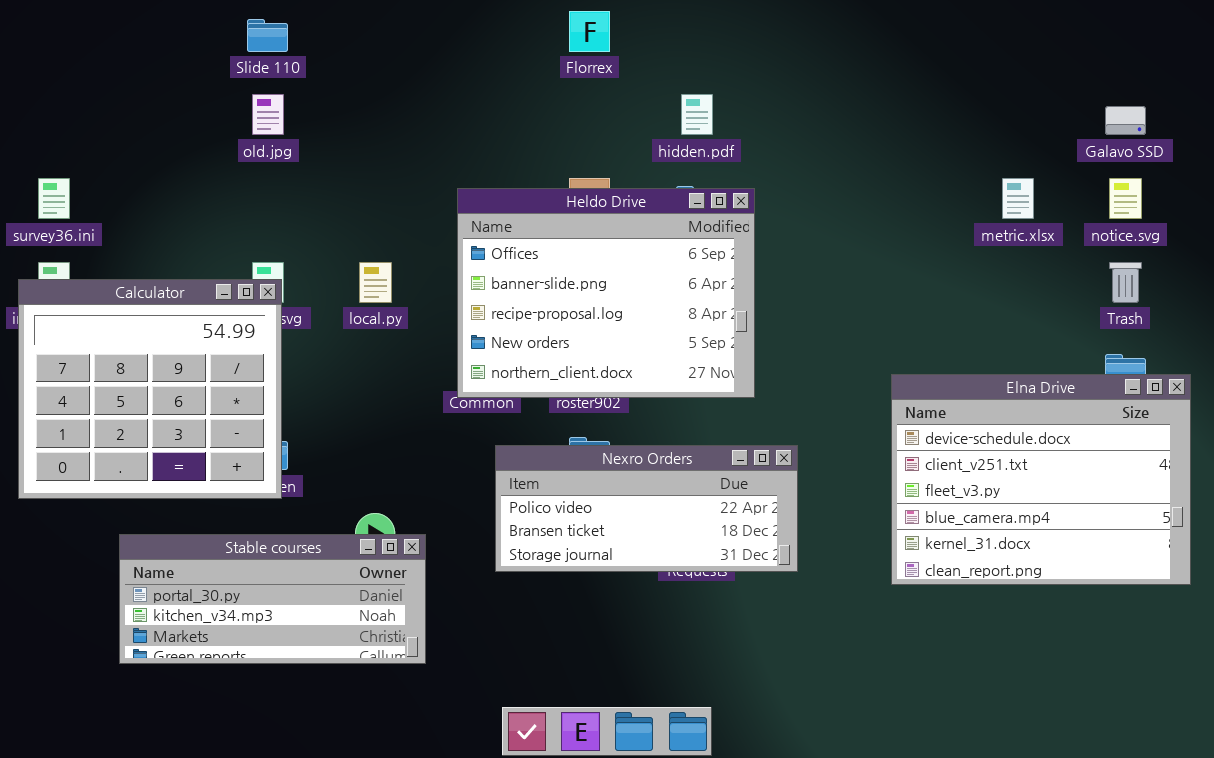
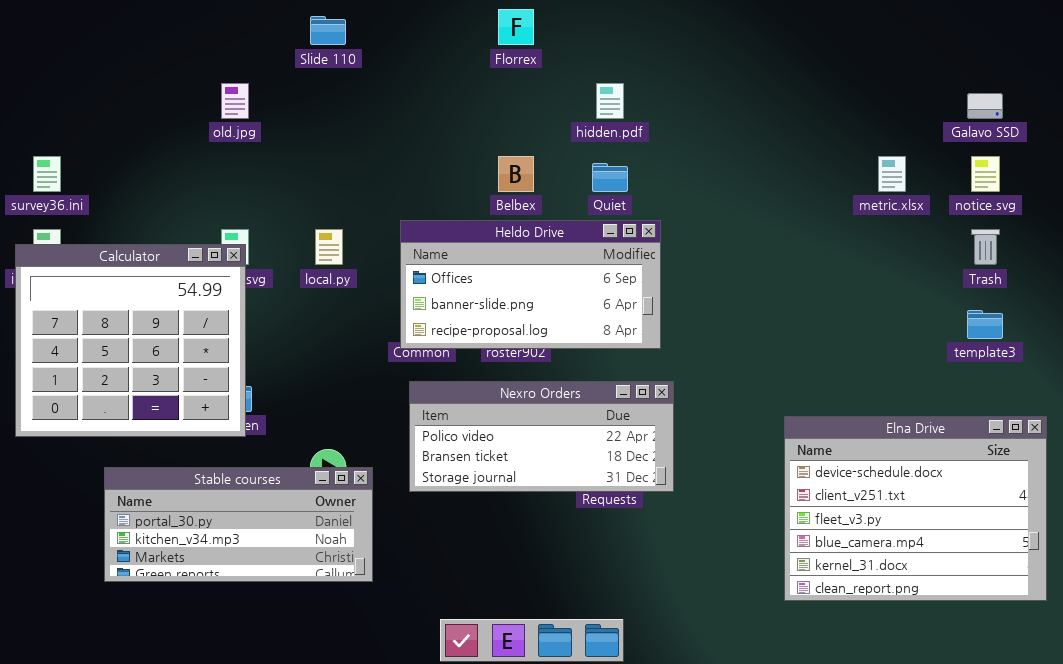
Slide 110: [247,19,288,52] -> [310,16,346,45], moved
Heldo Drive: [457,188,755,398] -> [400,220,661,349], resized
Elna Drive: [891,374,1191,585] -> [784,416,1047,601], moved
Nexro Orders: [495,445,798,572] -> [409,381,674,492], moved

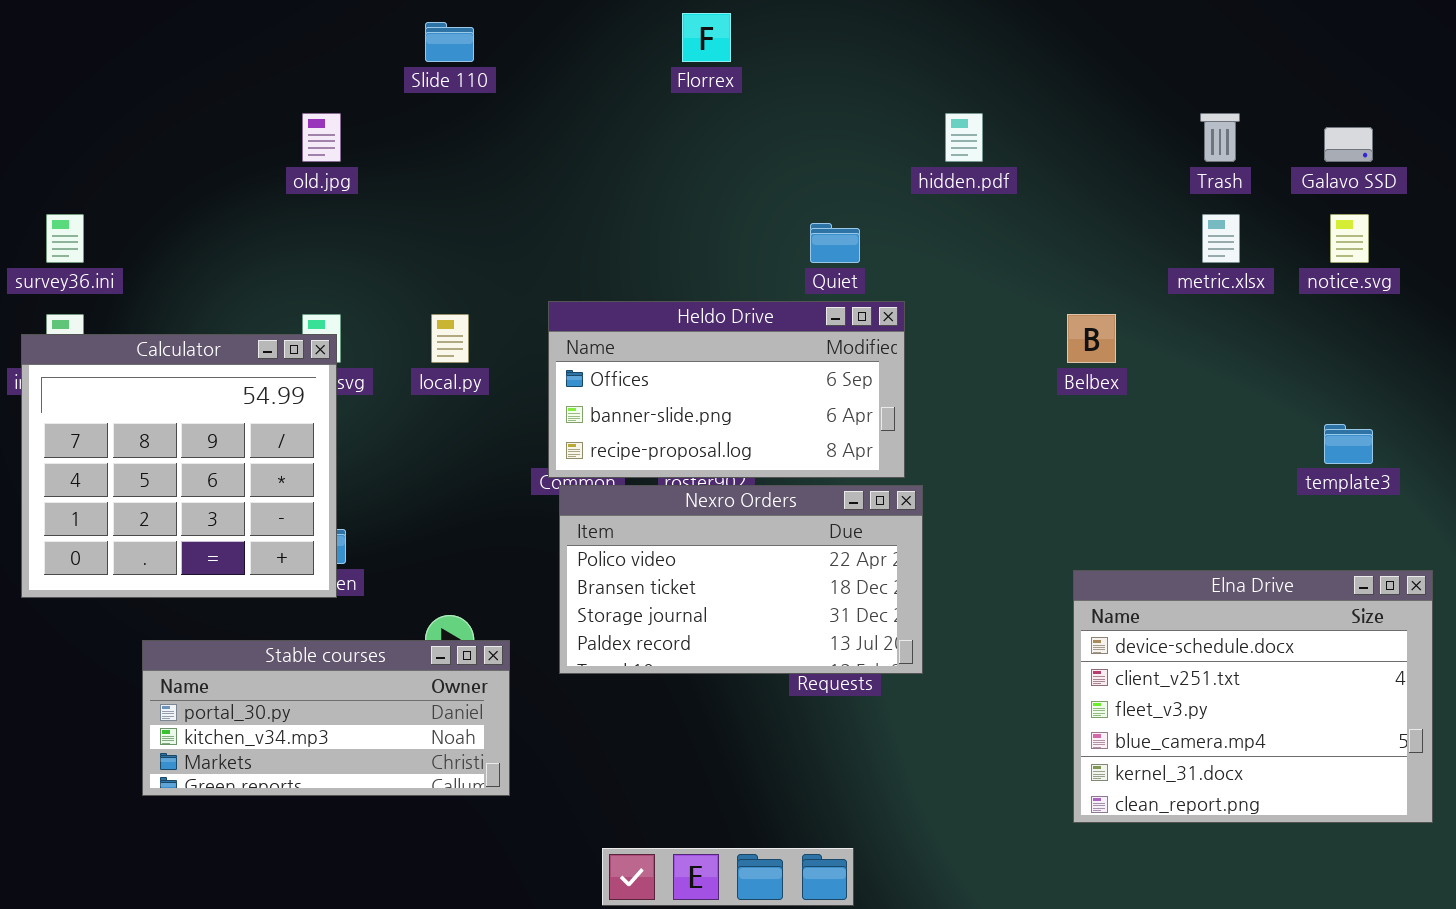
hidden.pdf: [596,83,624,119] -> [945,113,983,162], moved
Belbex: [498,156,534,192] -> [1067,314,1116,363], moved
Trash: [971,229,1000,265] -> [1200,113,1240,162], moved
Nexro Orders: [409,381,674,492] -> [559,485,923,674], resized

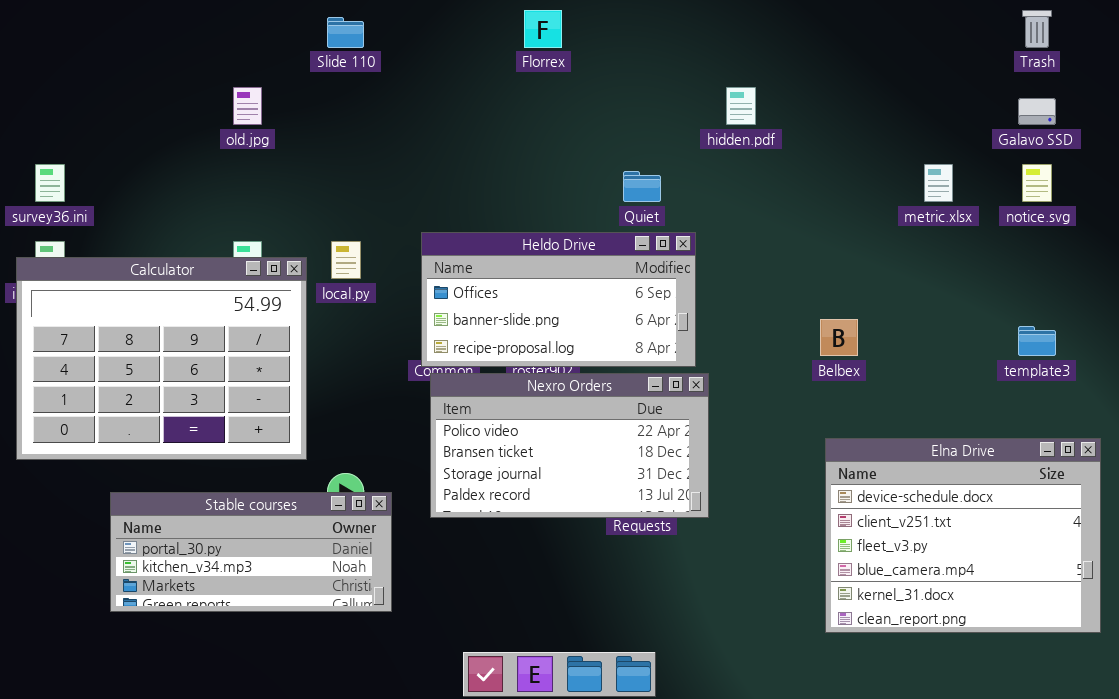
Trash: [1200,113,1240,162] -> [1022,10,1052,48], moved
Belbex: [1067,314,1116,363] -> [820,319,858,356], moved
Calculator: [21,334,337,598] -> [16,257,307,460], resized

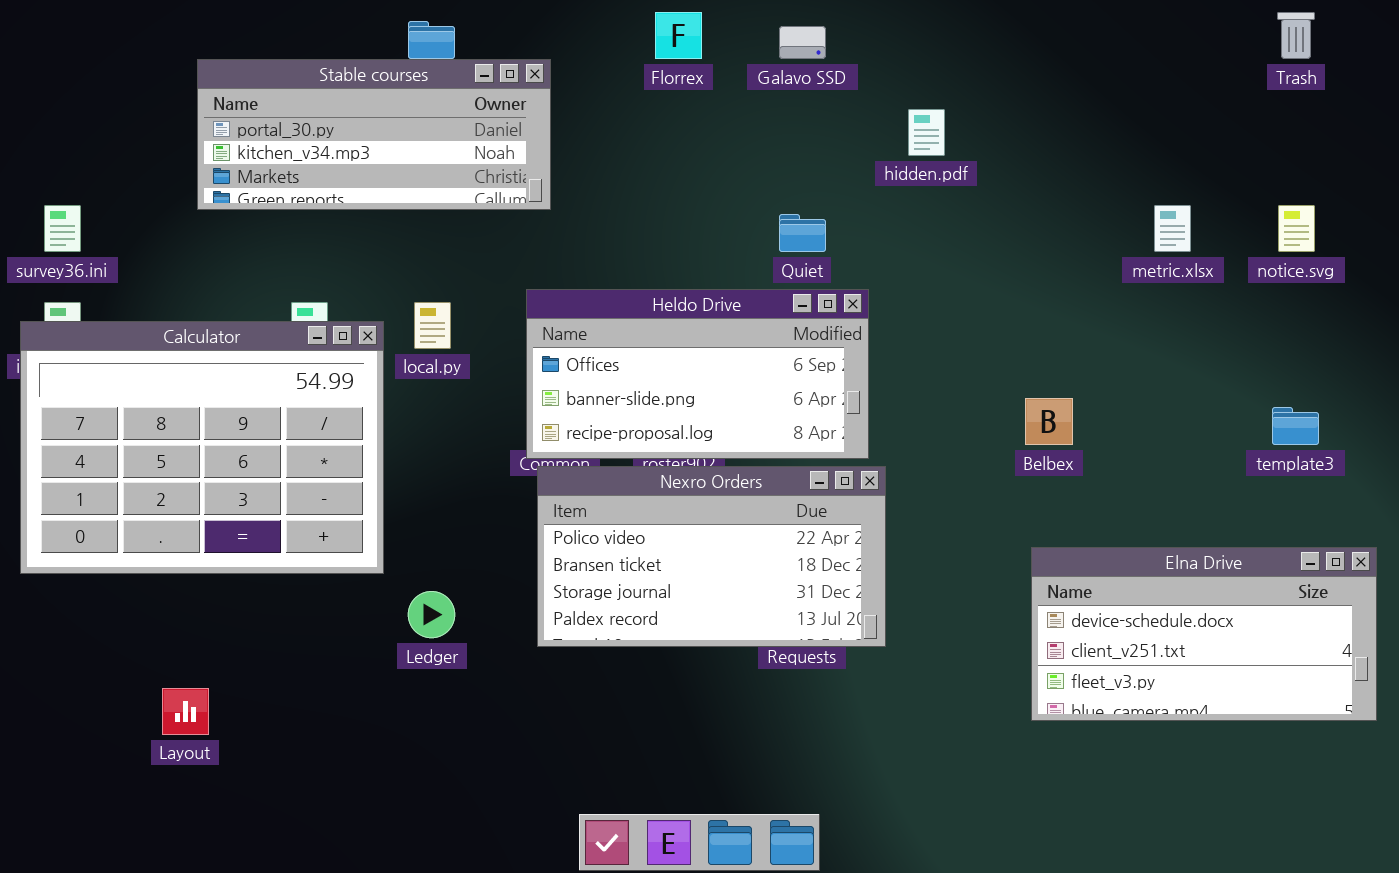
Galavo SSD: [1018,98,1056,125] -> [779,26,826,59], moved
Elna Drive: [825,438,1101,633] -> [1031,547,1377,721], resized
Stable courses: [110,492,392,612] -> [197,59,551,210], moved

